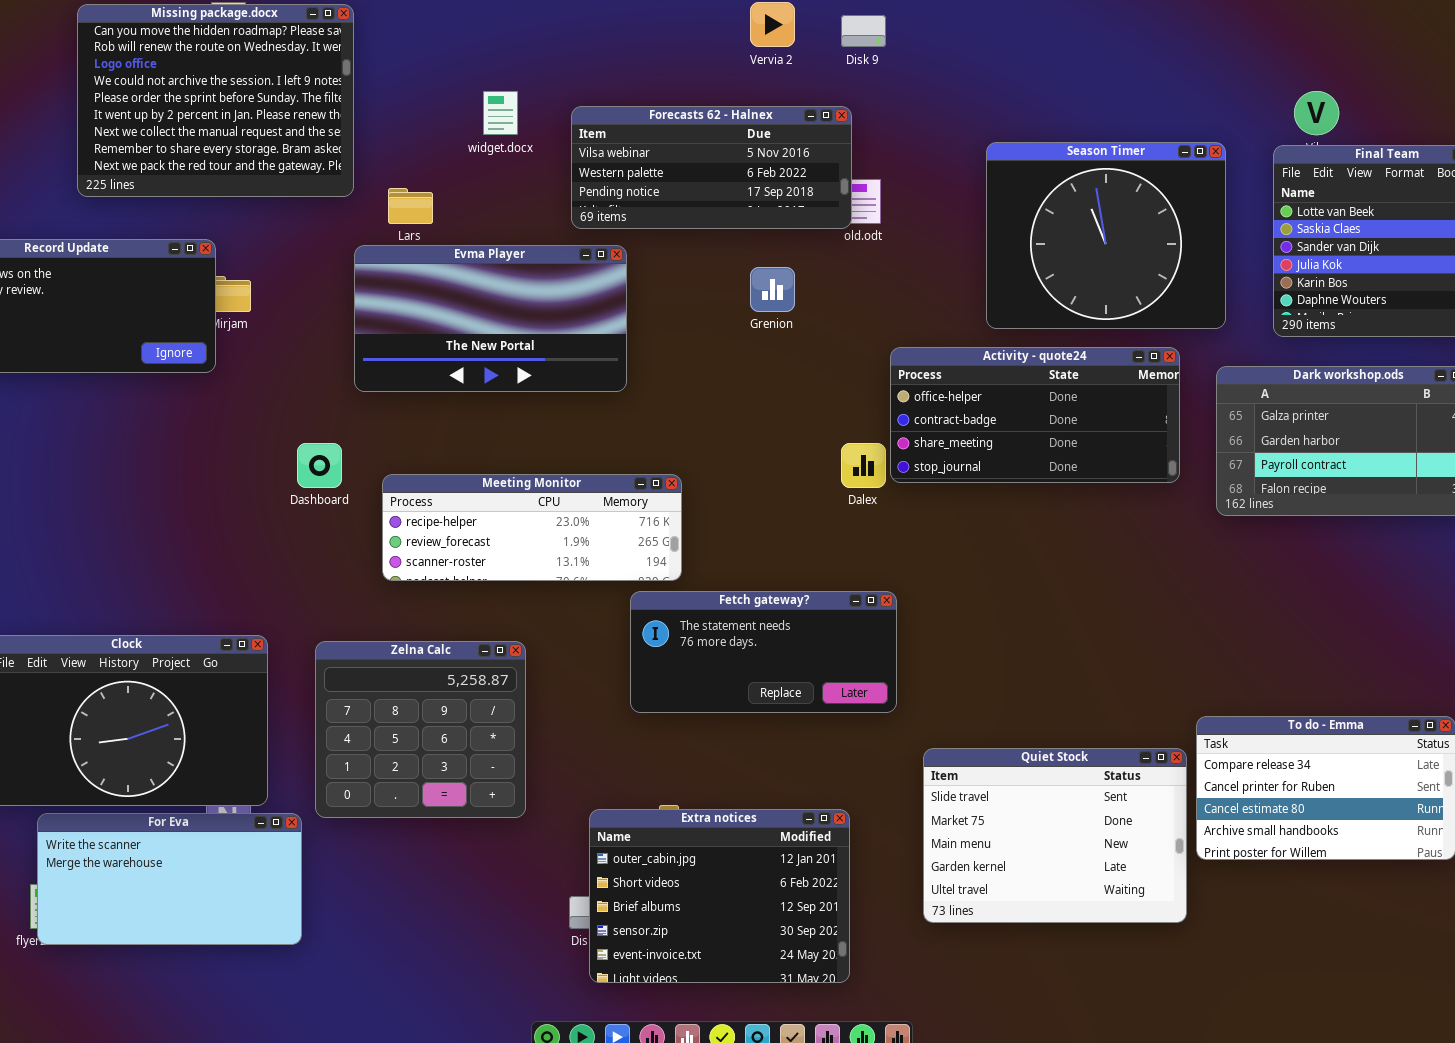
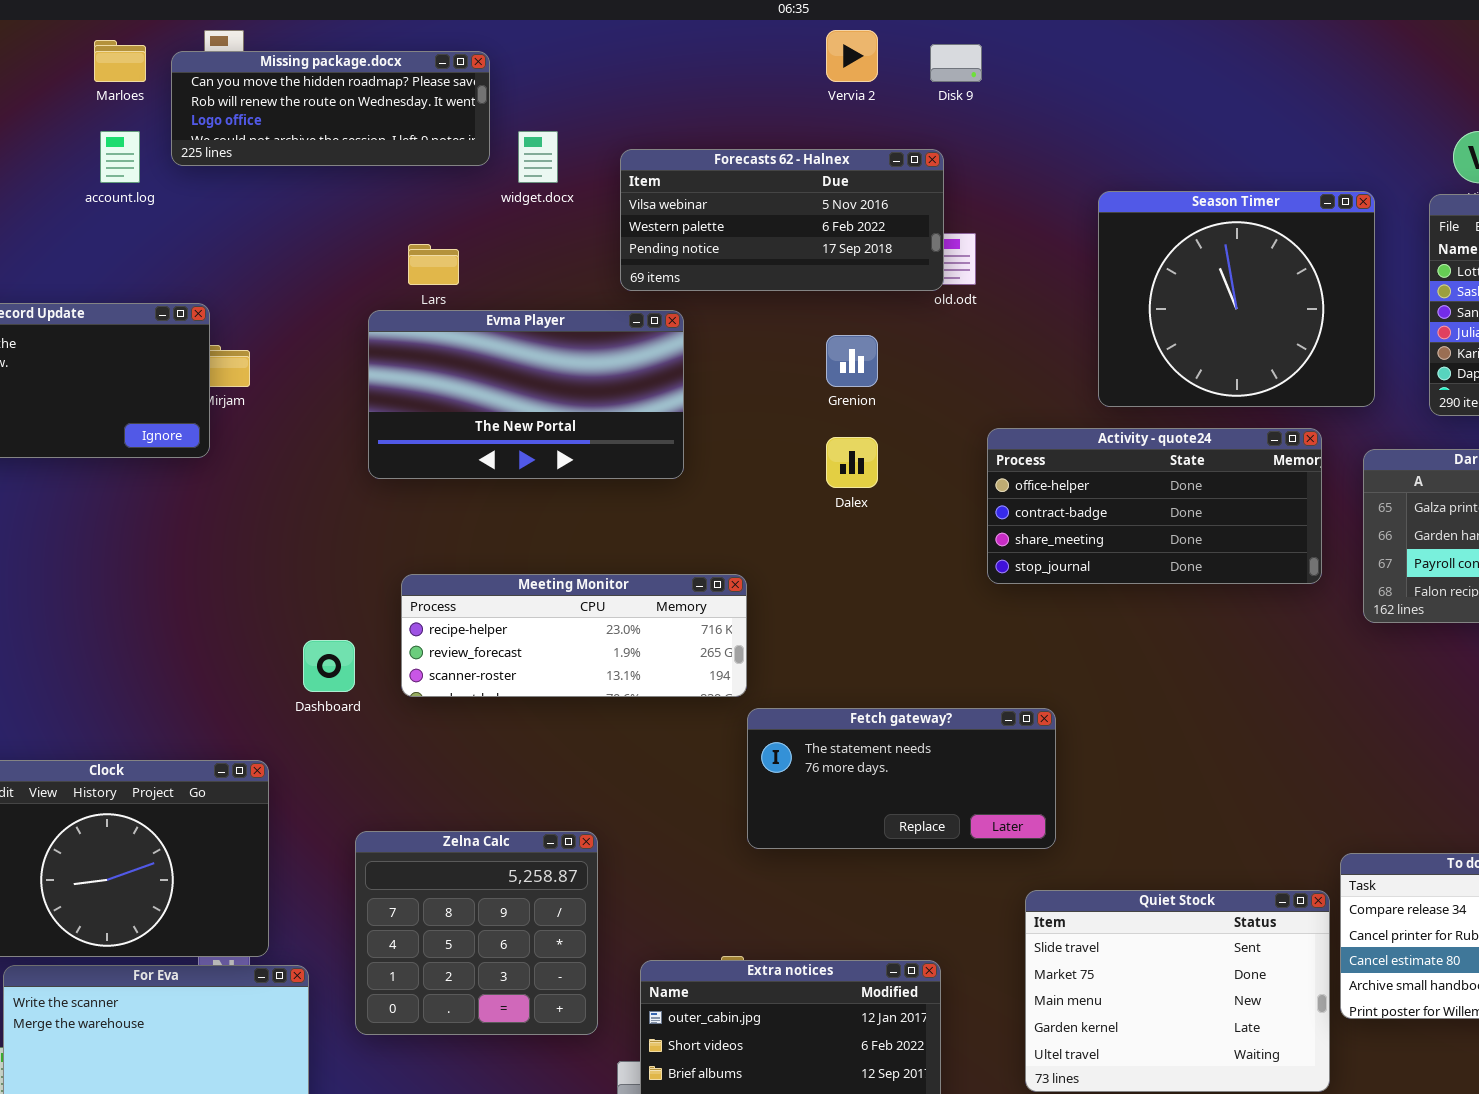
Missing package.docx: [77,4,354,197] -> [171,51,490,166], moved, resized
Dashboard: [297,443,342,488] -> [303,640,355,692], moved
Dalex: [841,443,886,488] -> [826,437,878,488], moved
Fetch gateway?: [630,591,897,713] -> [747,708,1056,849], moved
Zelna Calc: [315,641,526,818] -> [355,831,598,1035], moved

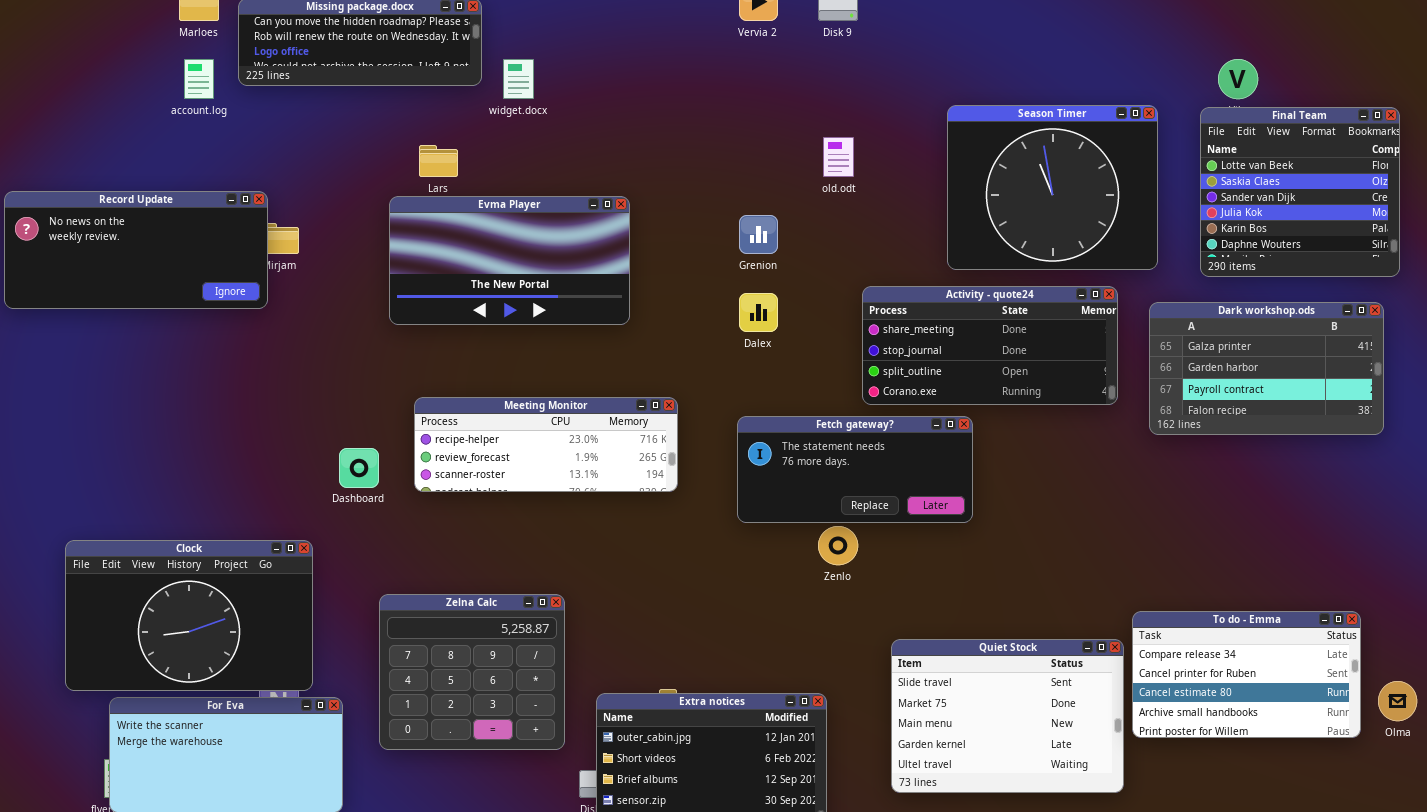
Forecasts 62 - Halnex: [620,149,944,291] -> none, closed
Activity - quote24: [987,428,1322,584] -> [862,286,1118,405], scrolled down 2 rows
Fetch gateway?: [747,708,1056,849] -> [737,416,973,523], moved

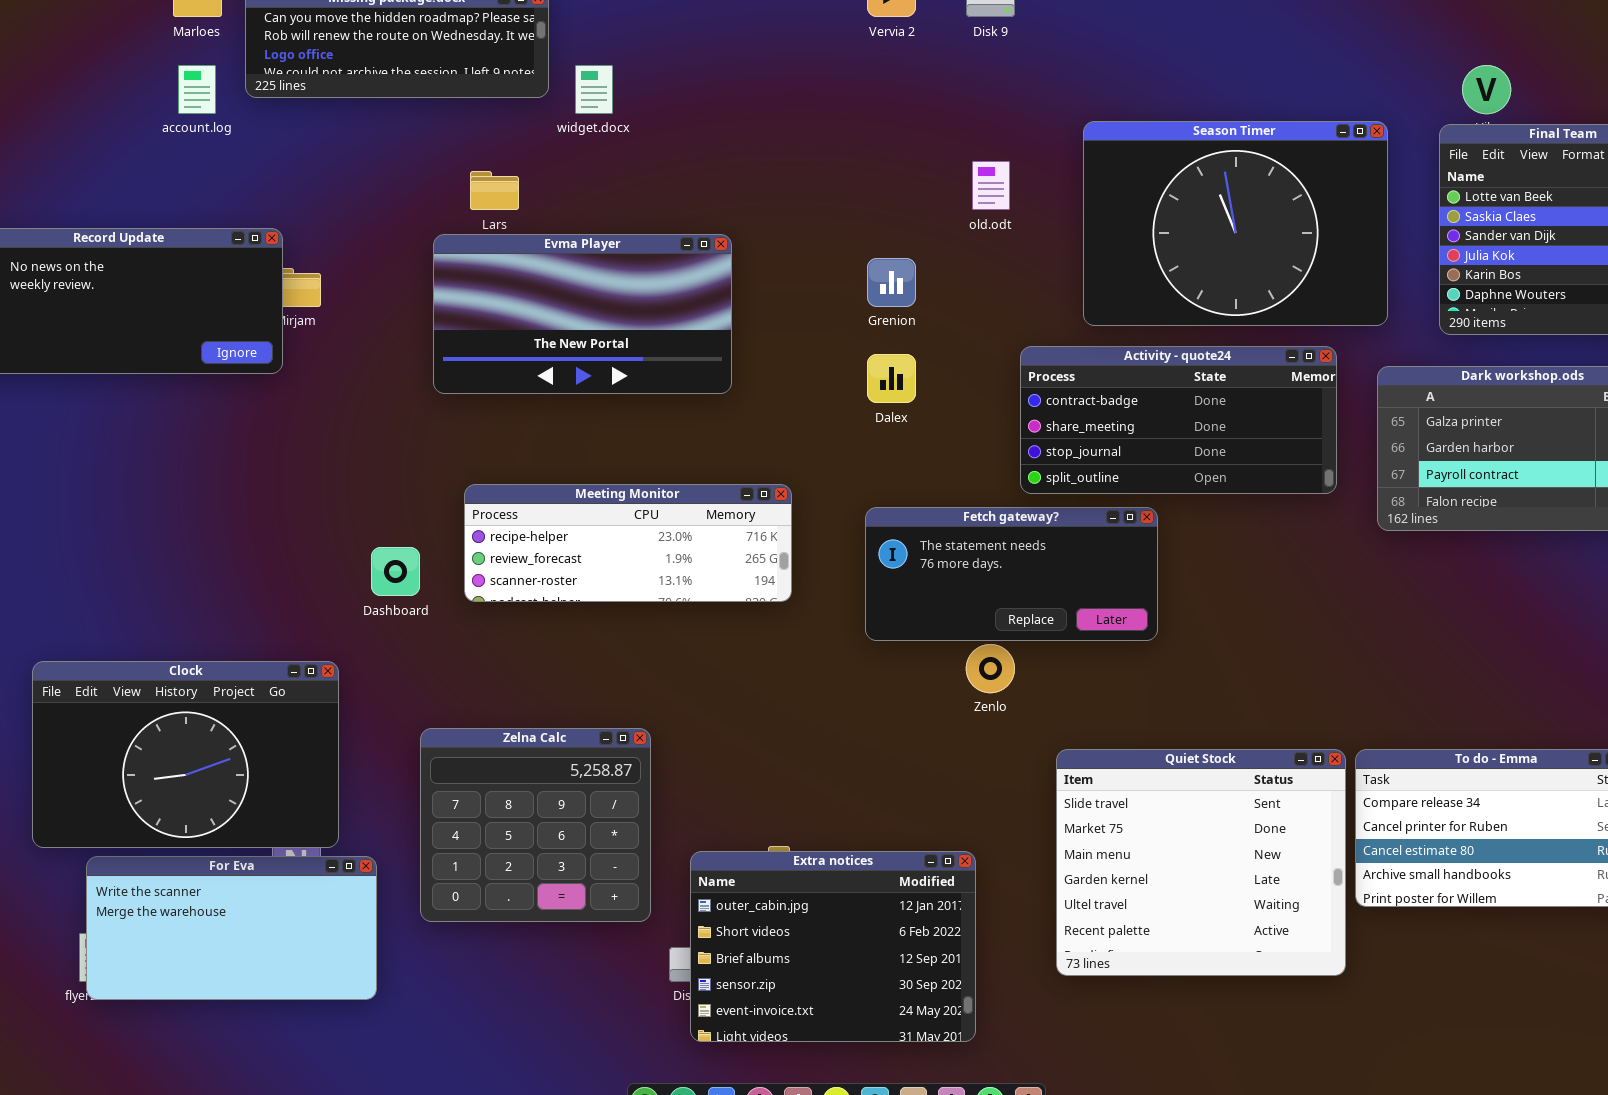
Season Timer: [947,105,1158,270] -> [1083,121,1388,326], resized
Activity - quote24: [862,286,1118,405] -> [1020,346,1337,494], scrolled up 1 row
Quiet Stock: [891,639,1124,793] -> [1056,749,1346,976], resized

